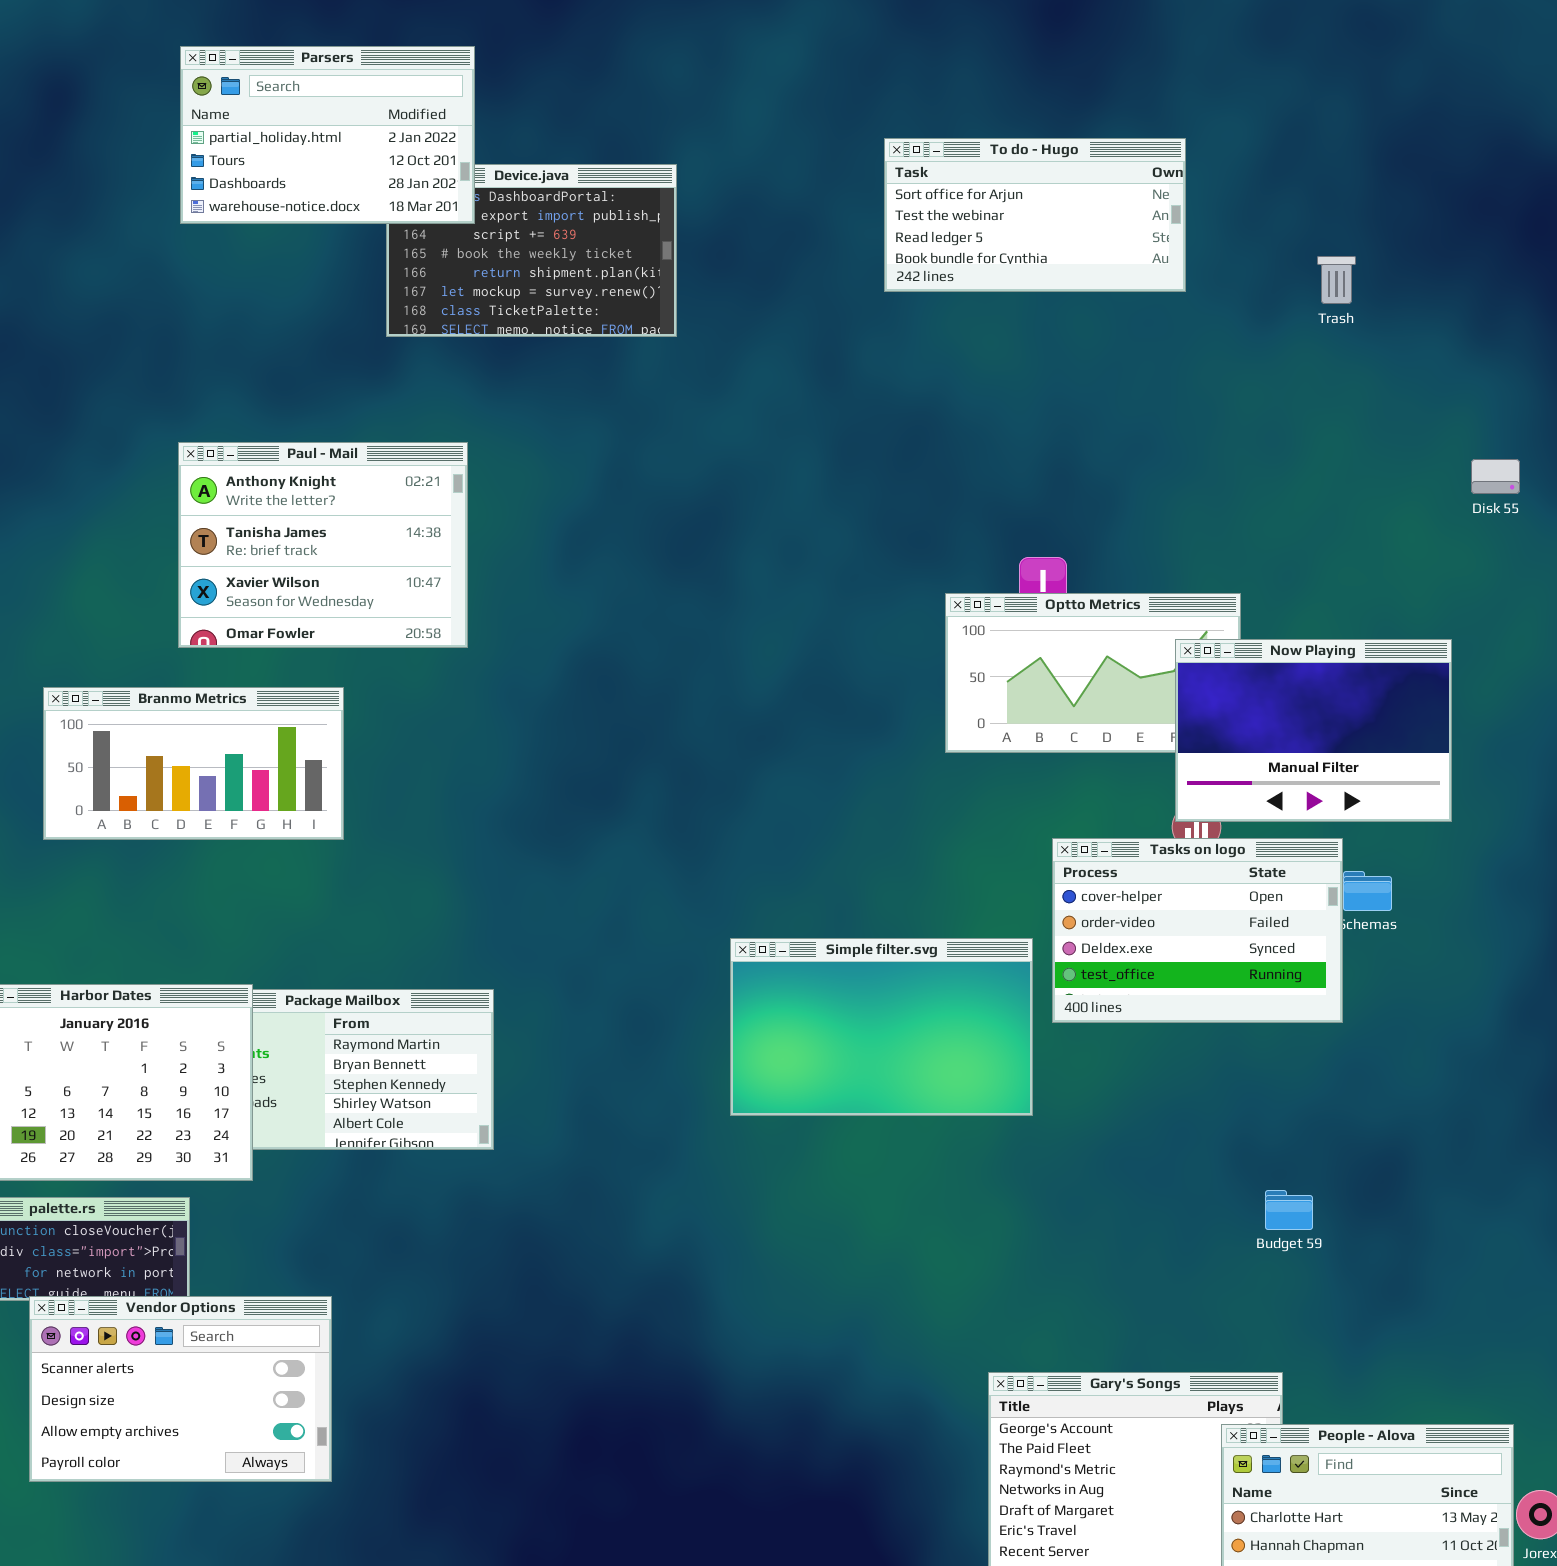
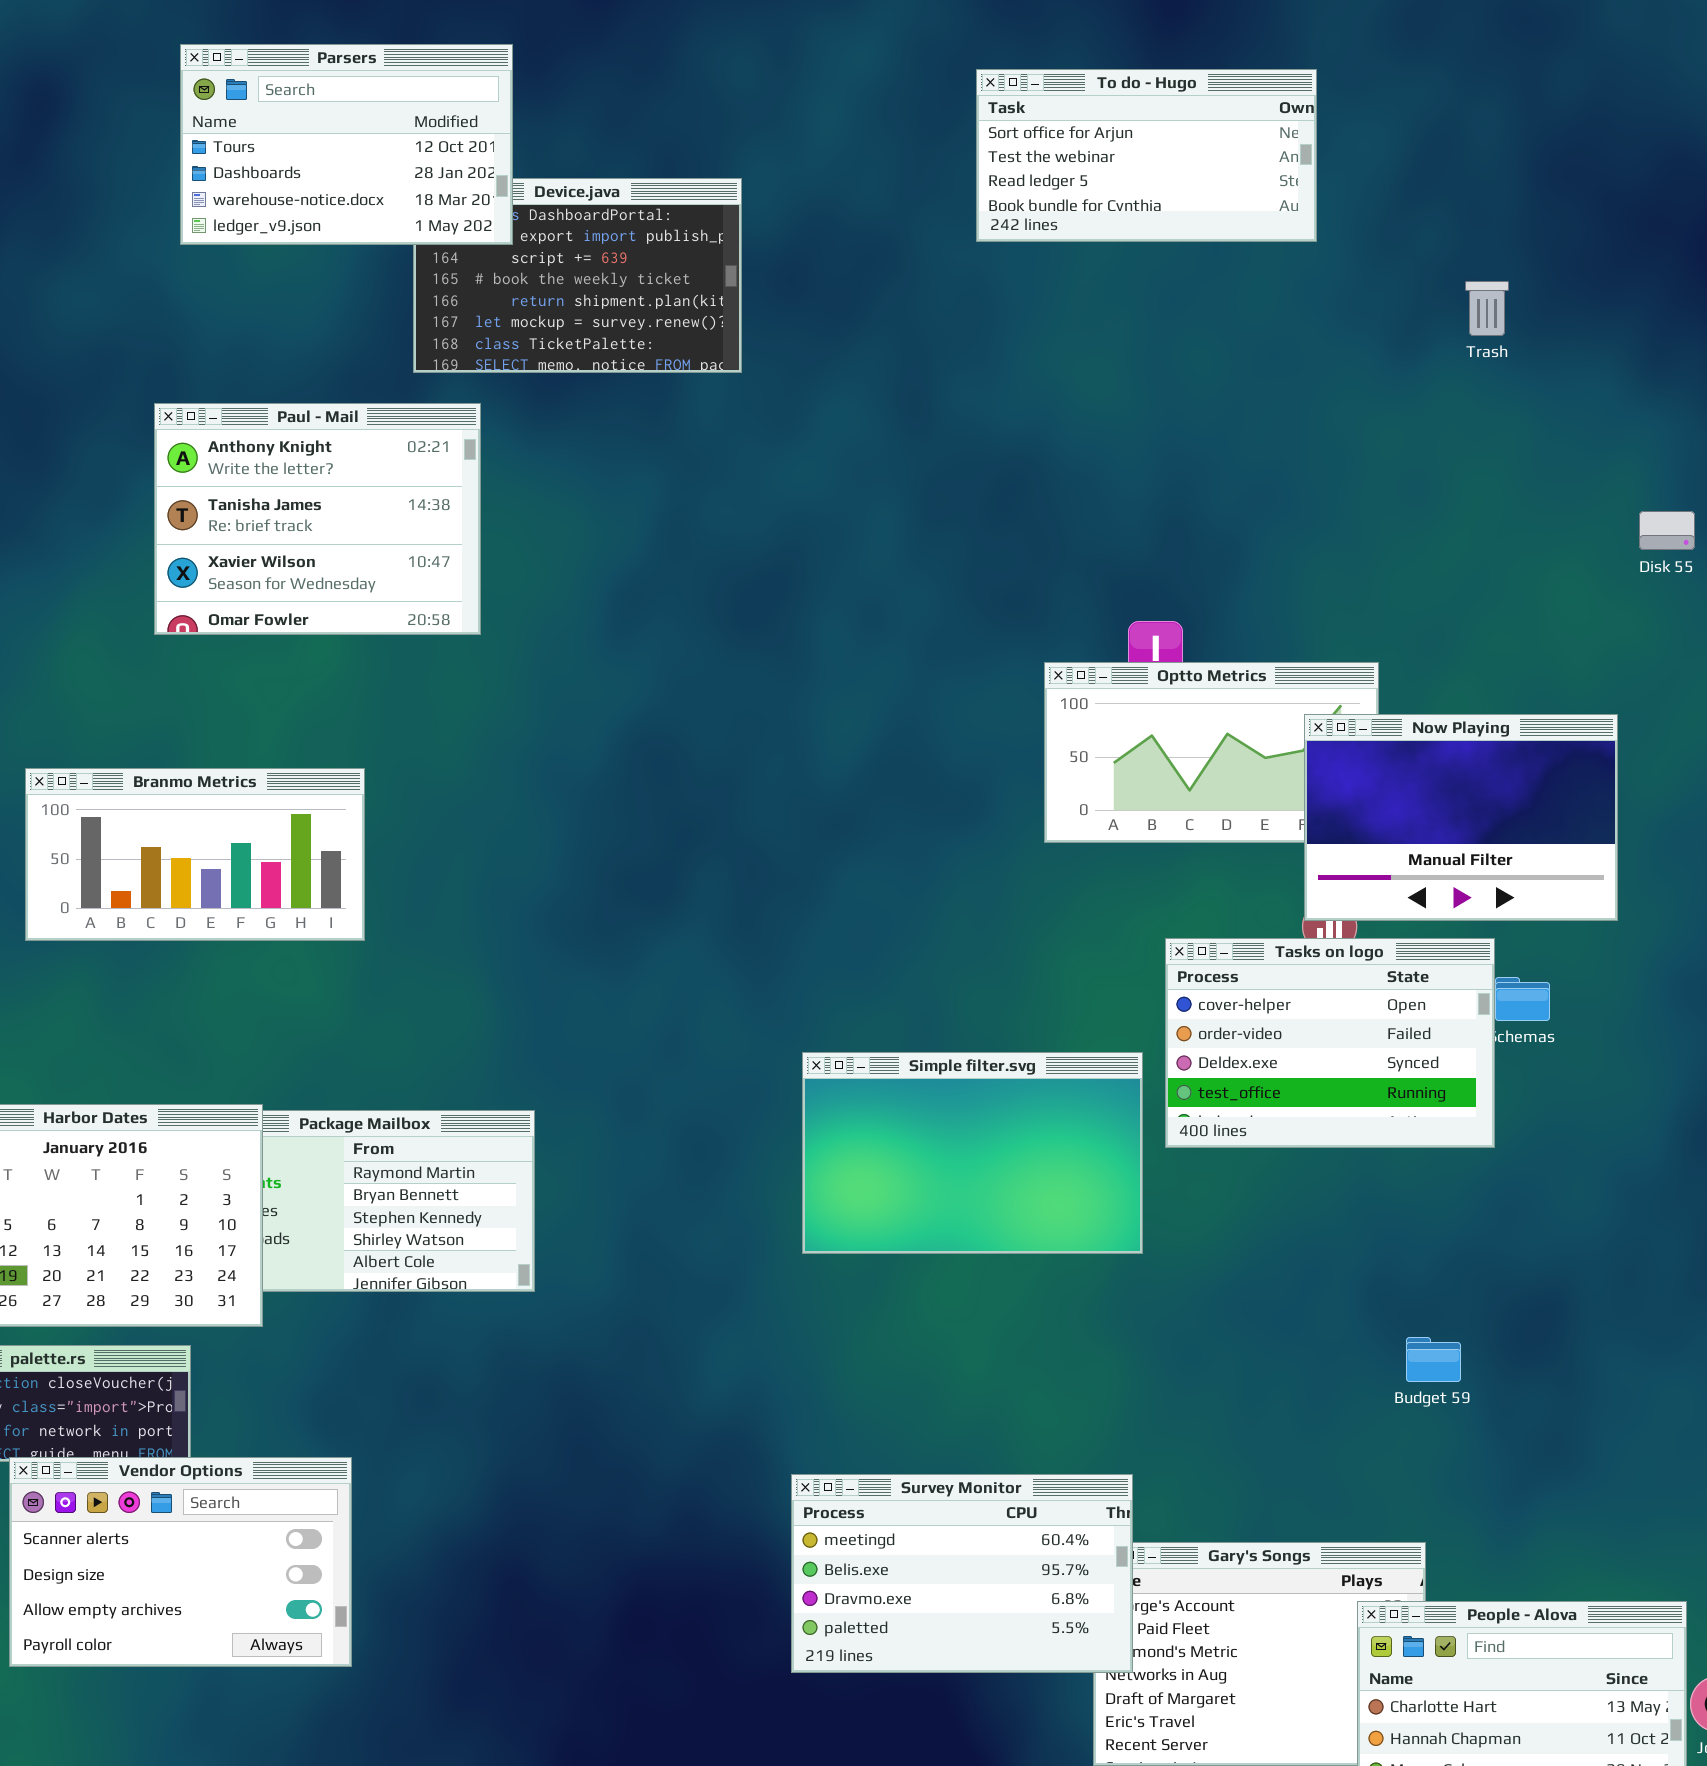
Parsers: [180,46,475,224] -> [180,44,513,245], scrolled down 1 row
To do - Hugo: [884,138,1186,292] -> [976,69,1317,242], moved
Paul - Mail: [178,442,468,648] -> [154,403,481,635], moved
Survey Monitor: none -> [791,1474,1133,1673], opened

